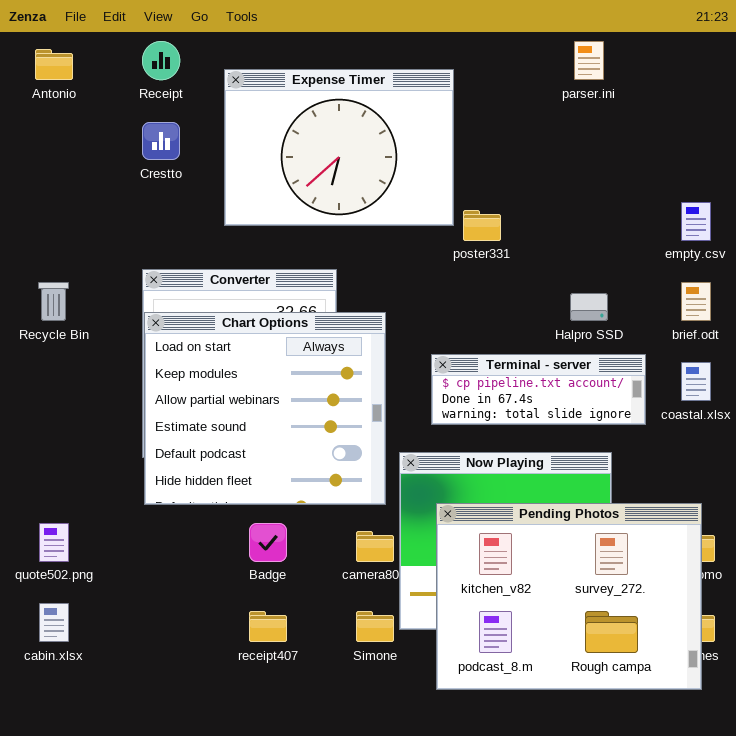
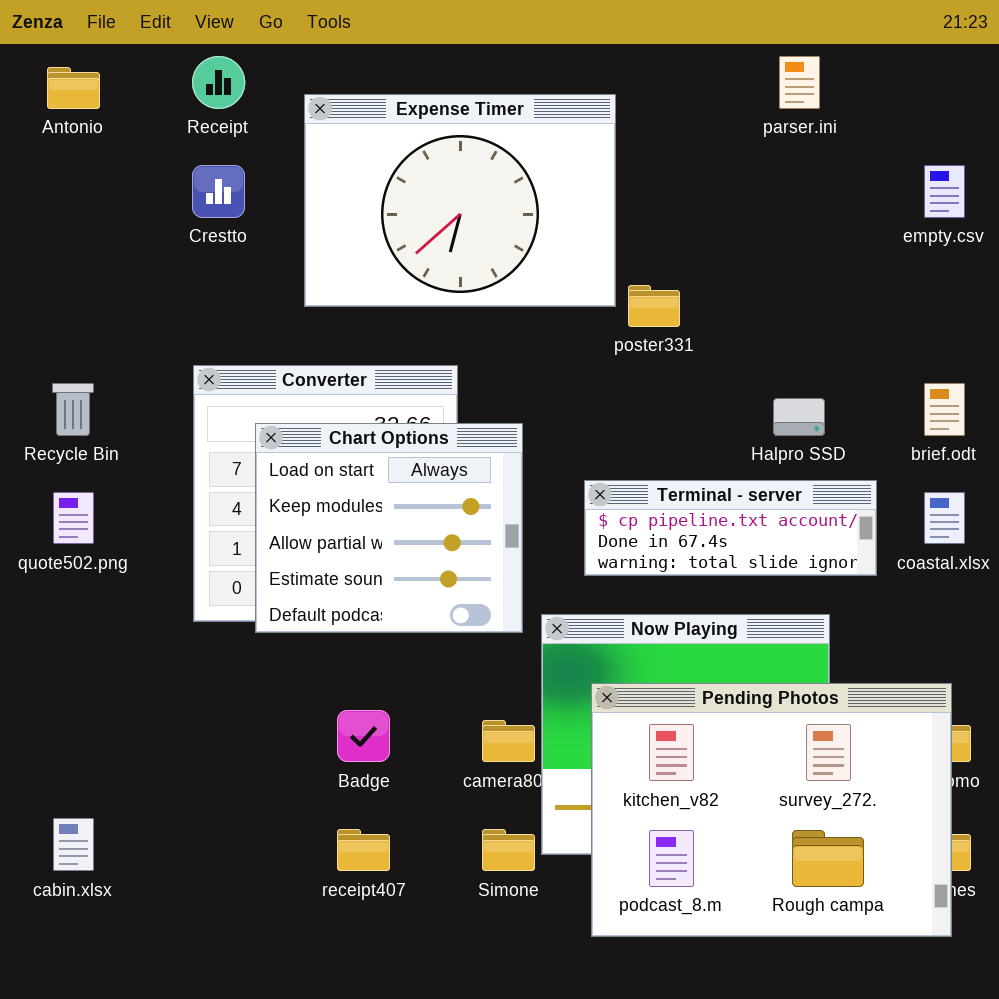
empty.csv: [681,202,711,241] -> [924,165,965,218], moved
Chart Options: [144,312,386,505] -> [255,423,523,633], resized
quote502.png: [39,523,69,562] -> [53,492,94,544], moved

